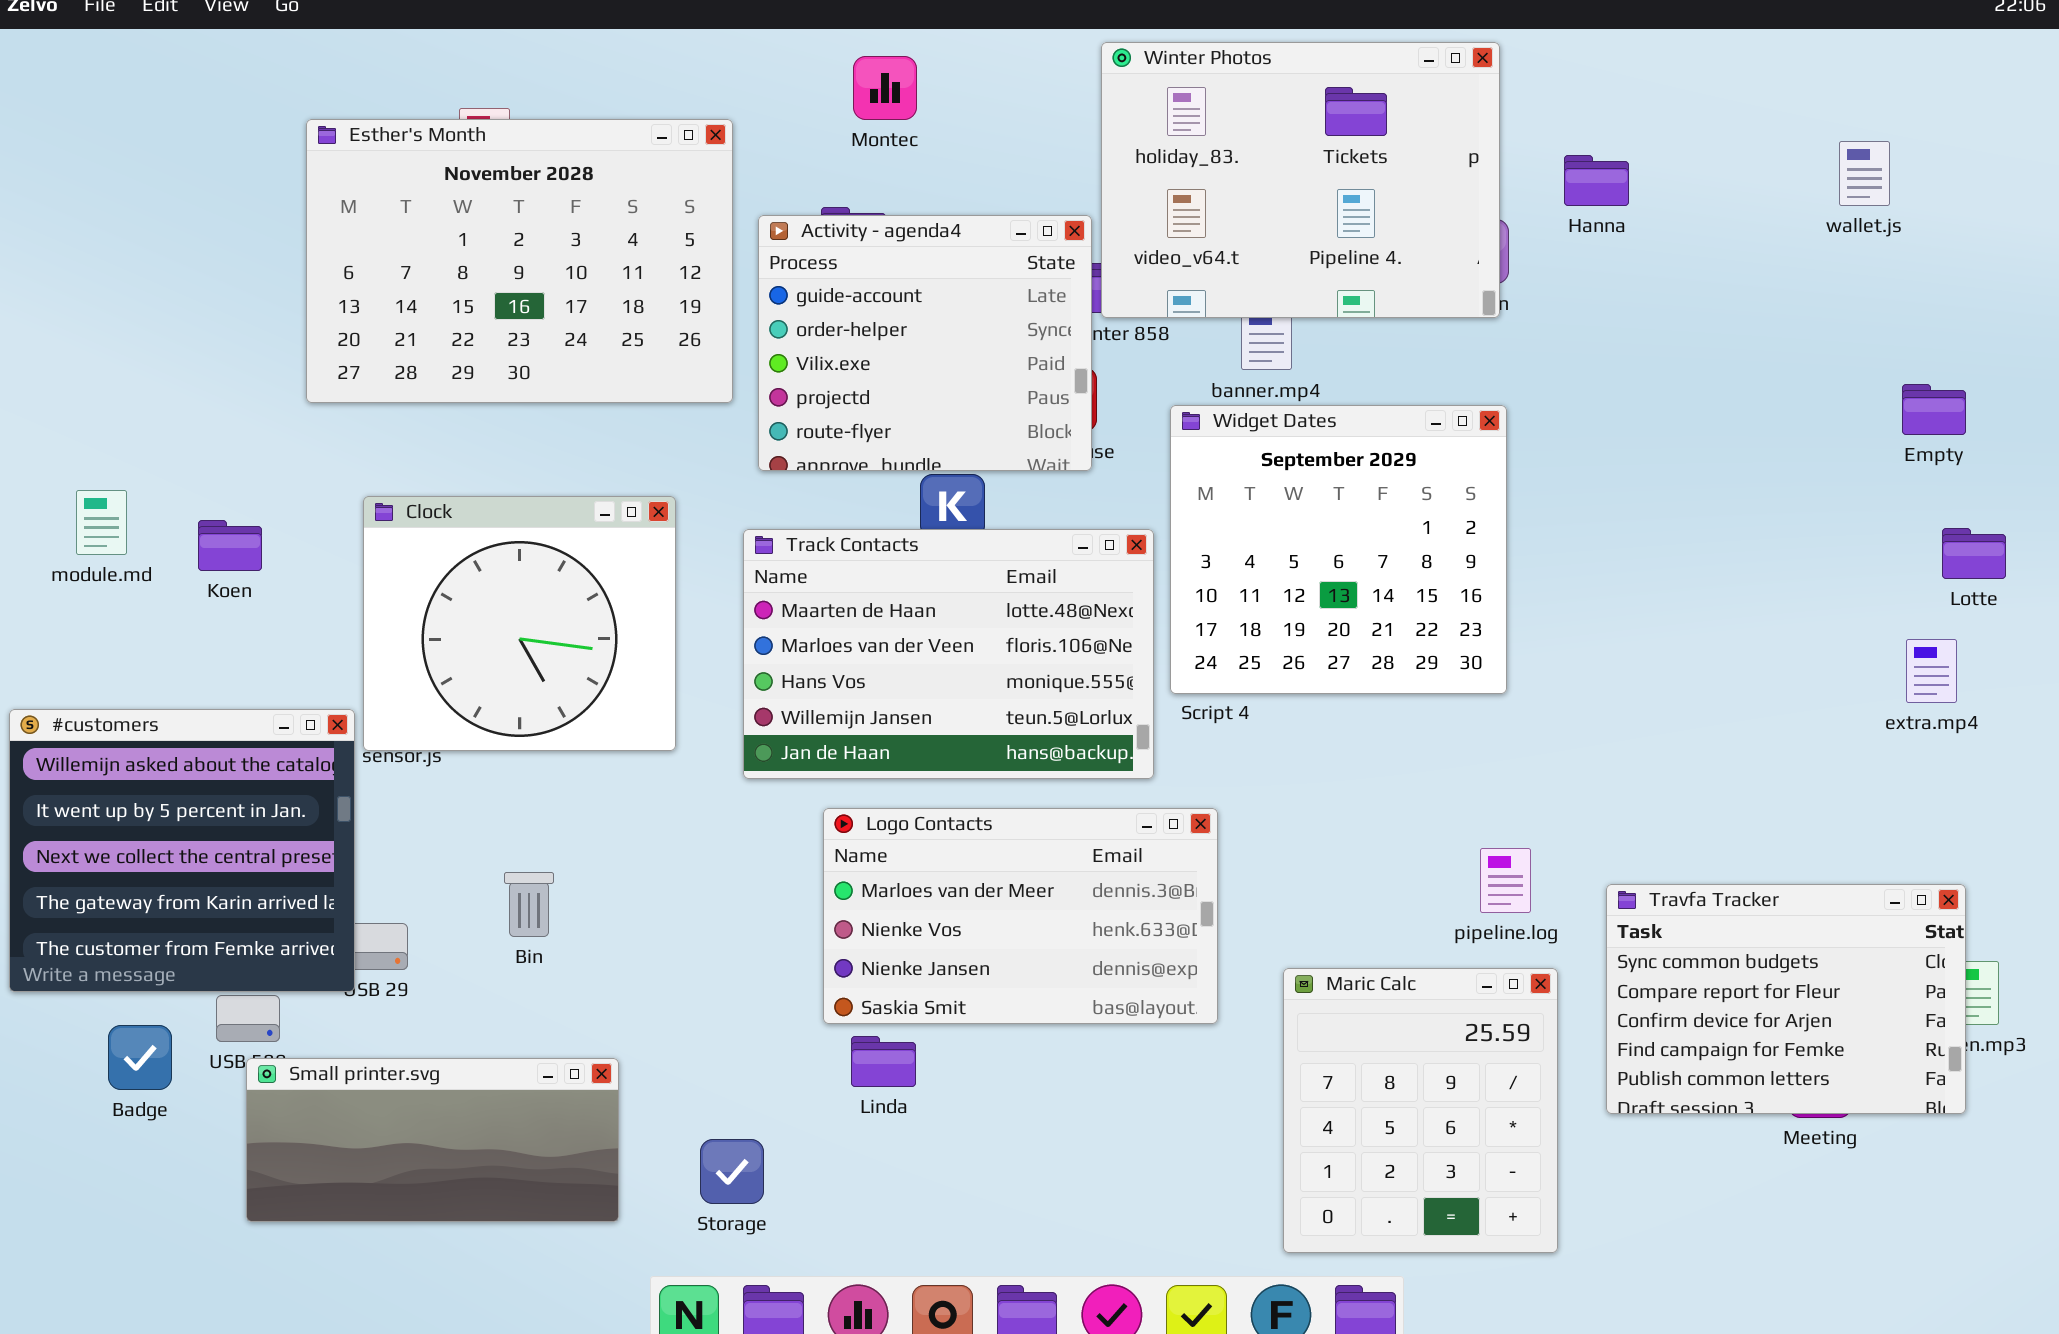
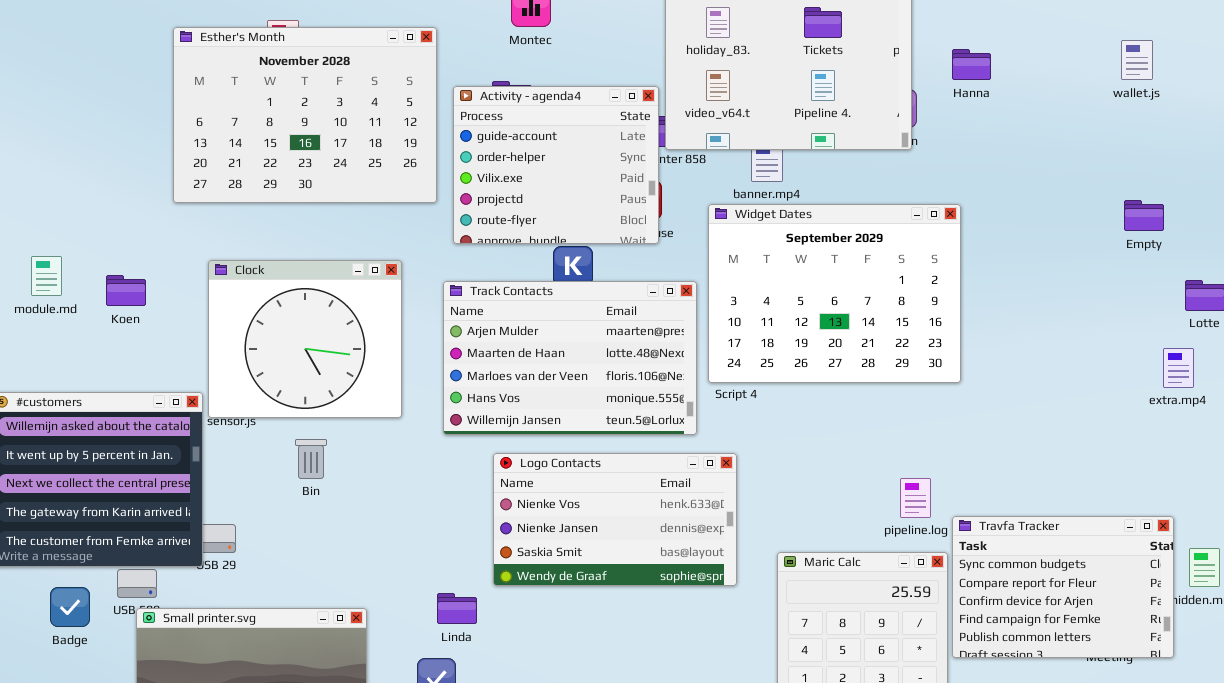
Empty: [1902,384,1966,435] -> [1124,200,1164,231], moved
Widget Dates: [1170,405,1507,694] -> [708,204,961,383], resized
Track Contacts: [743,529,1154,779] -> [443,281,697,435], scrolled up 1 row
Logo Contacts: [823,808,1218,1024] -> [493,453,737,586], scrolled down 1 row
Bin: [504,872,554,937] -> [295,439,327,479], moved
Travfa Tracker: [1606,884,1966,1114] -> [952,516,1174,658], moved
Linda: [851,1036,916,1087] -> [437,593,477,624], moved

